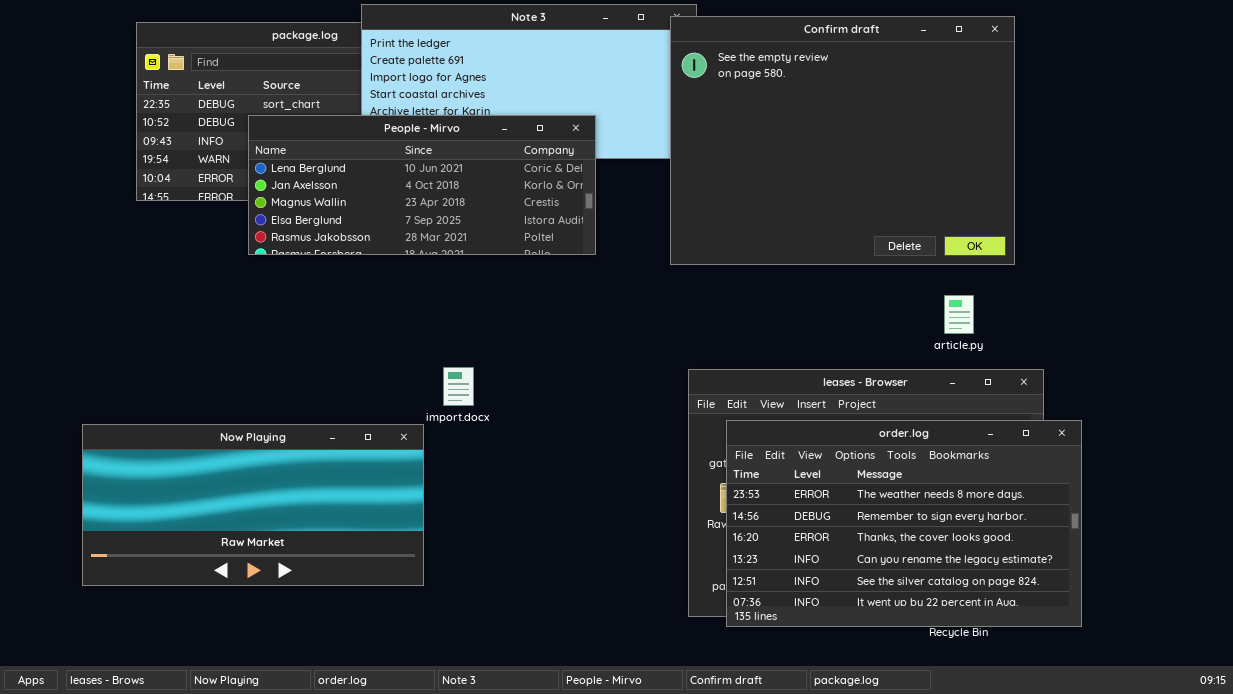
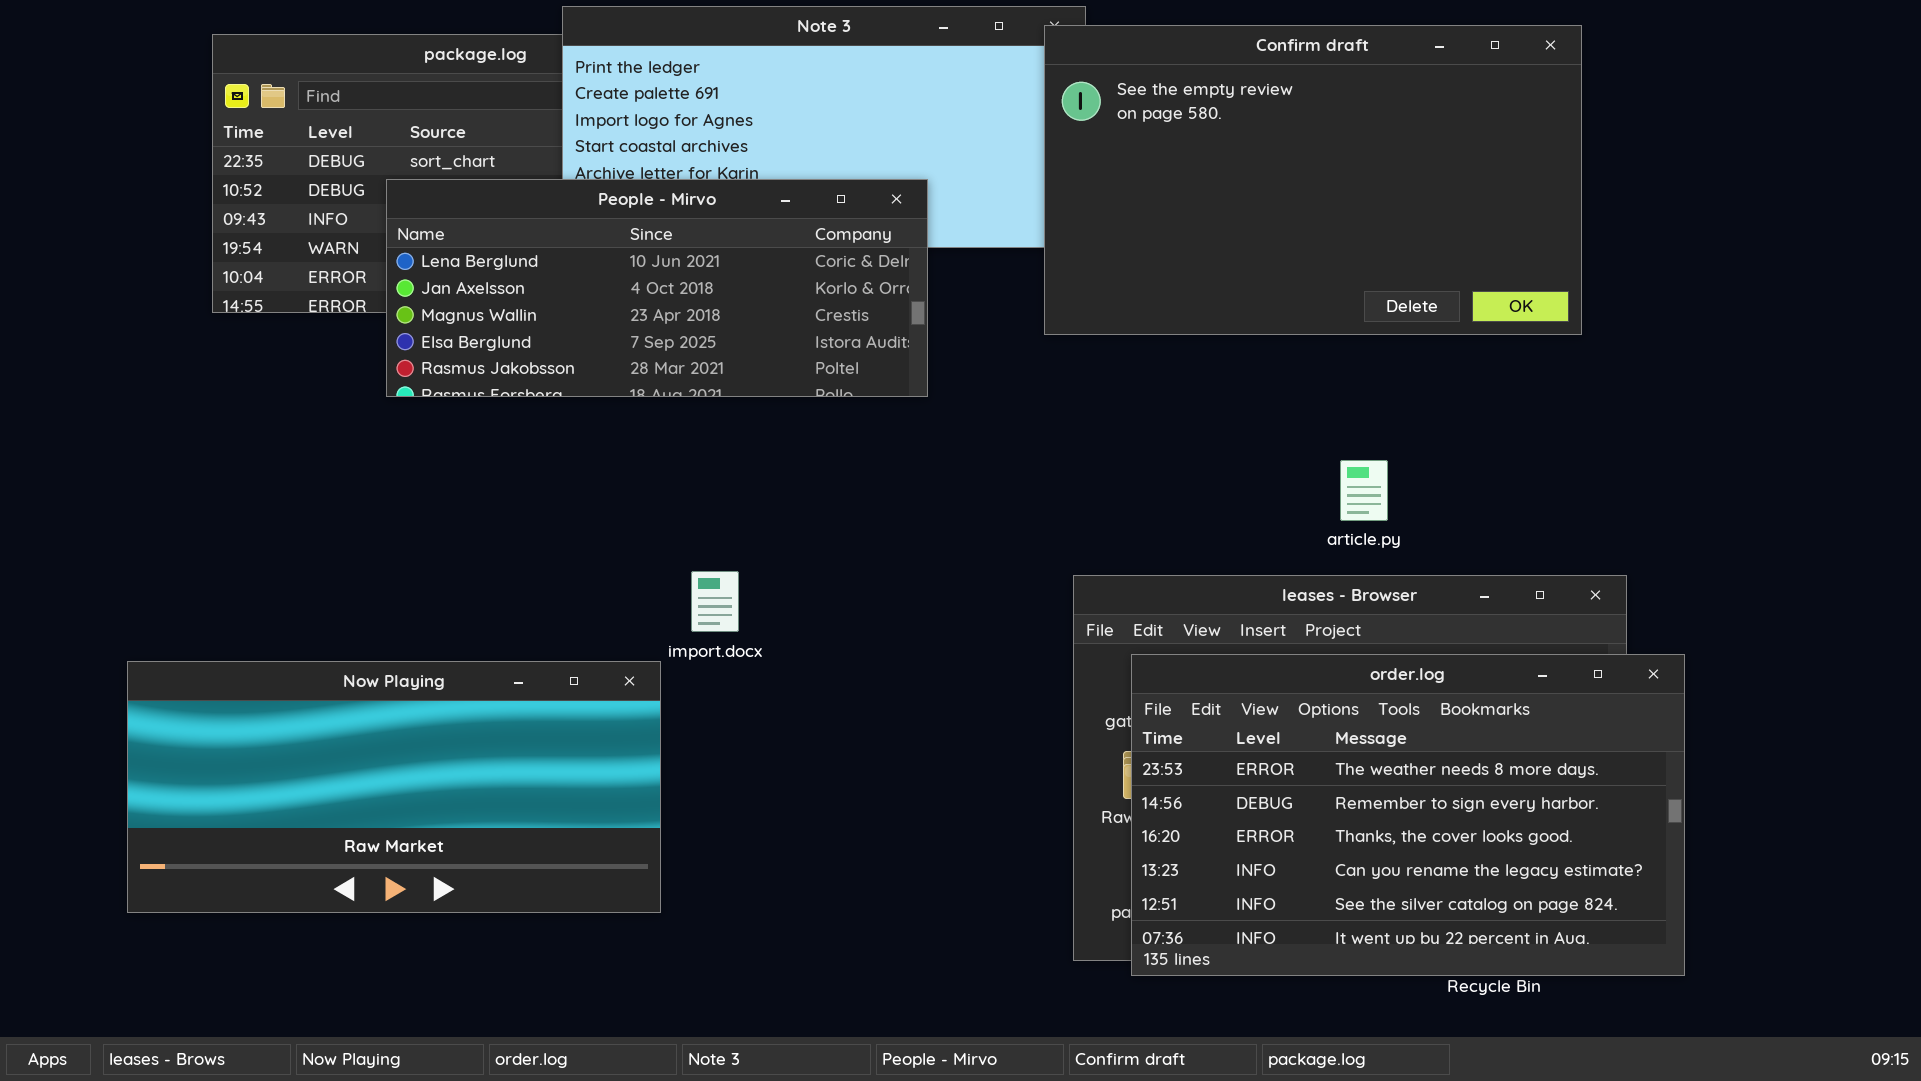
Confirm draft: [670,16,1015,265] -> [1044,25,1582,335], resized
article.py: [944,295,974,334] -> [1340,460,1388,521], moved

